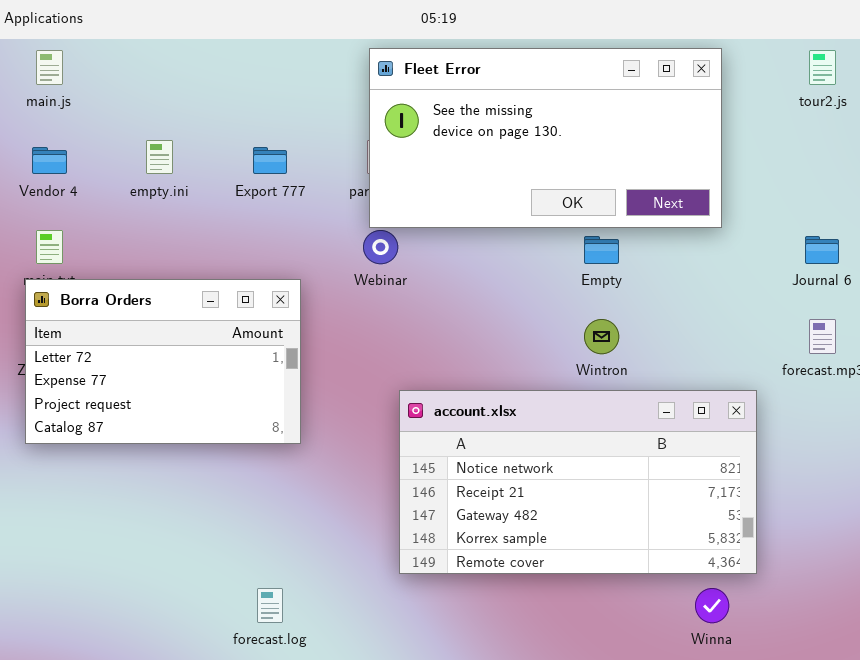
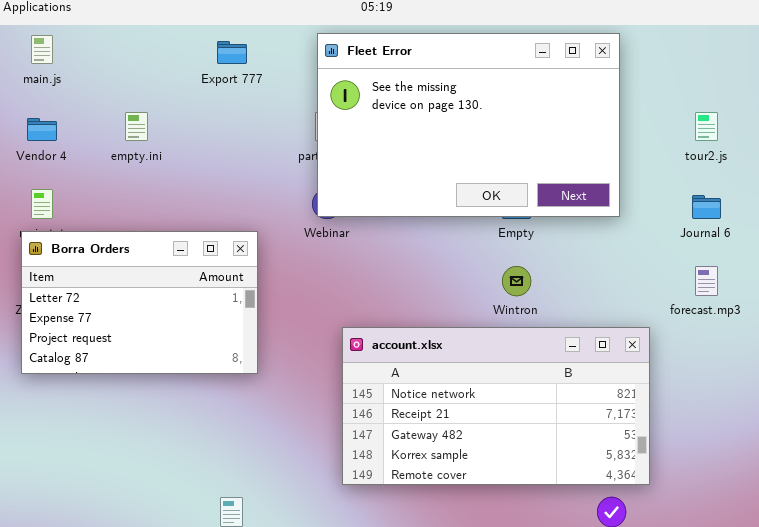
Fleet Error: [369,48,722,228] -> [317,33,620,217], resized
tour2.js: [809,50,836,85] -> [695,112,718,141], moved
Export 777: [253,147,287,174] -> [217,41,247,64], moved

